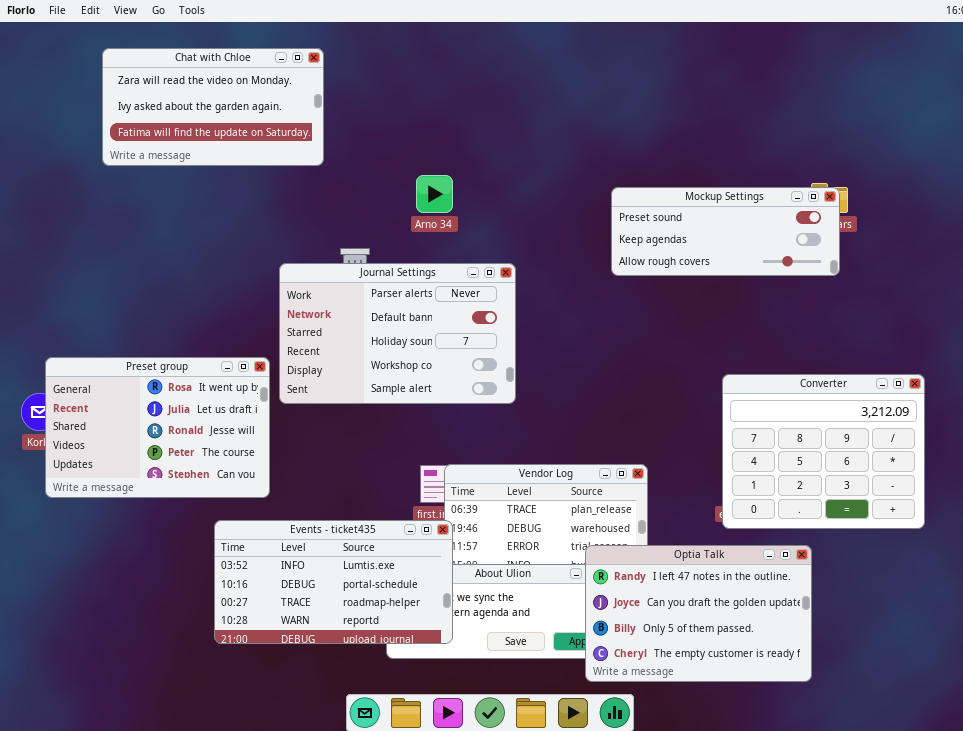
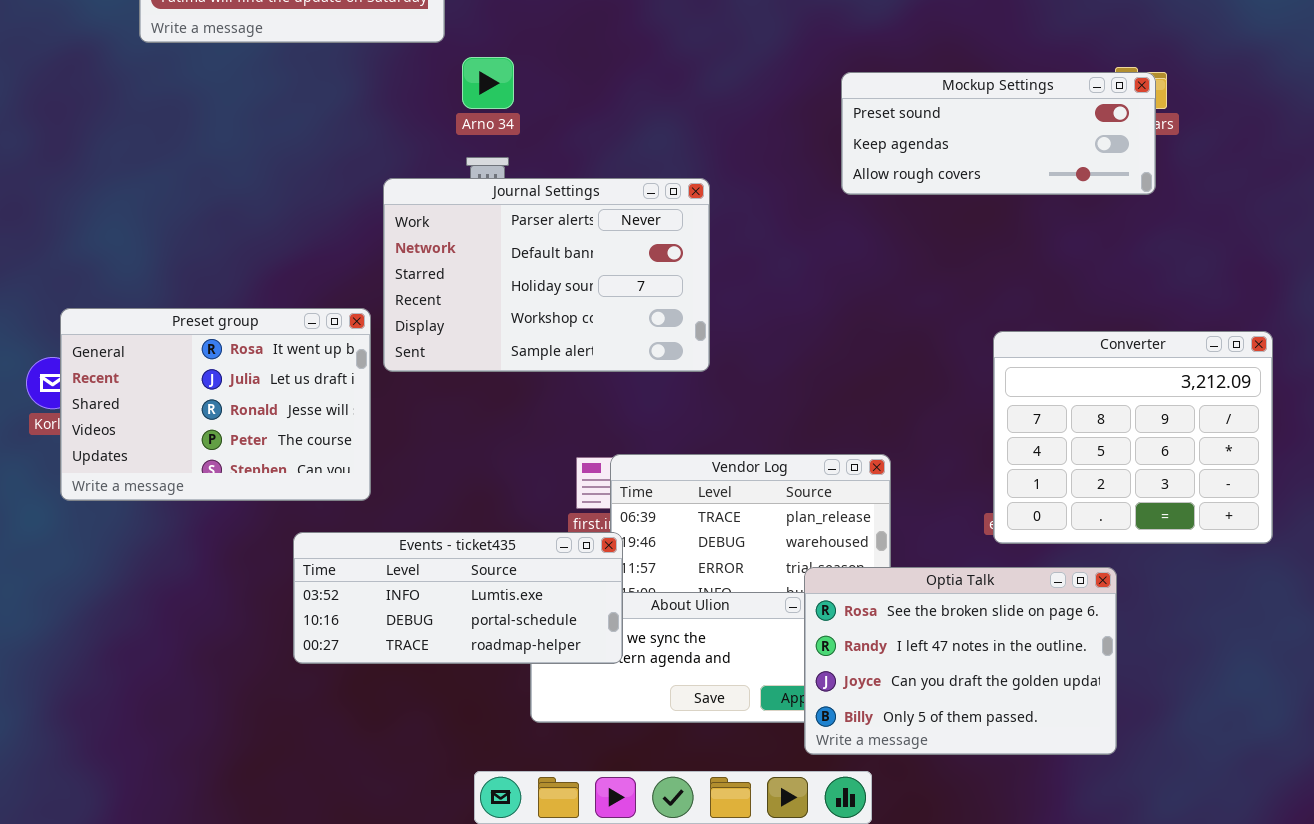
Arno 34: [416,175,453,213] -> [462,57,514,109], moved
Events - ticket435: [214,520,453,644] -> [293,532,623,664], resized
Optia Talk: [585,545,812,682] -> [804,567,1117,755], scrolled up 1 row

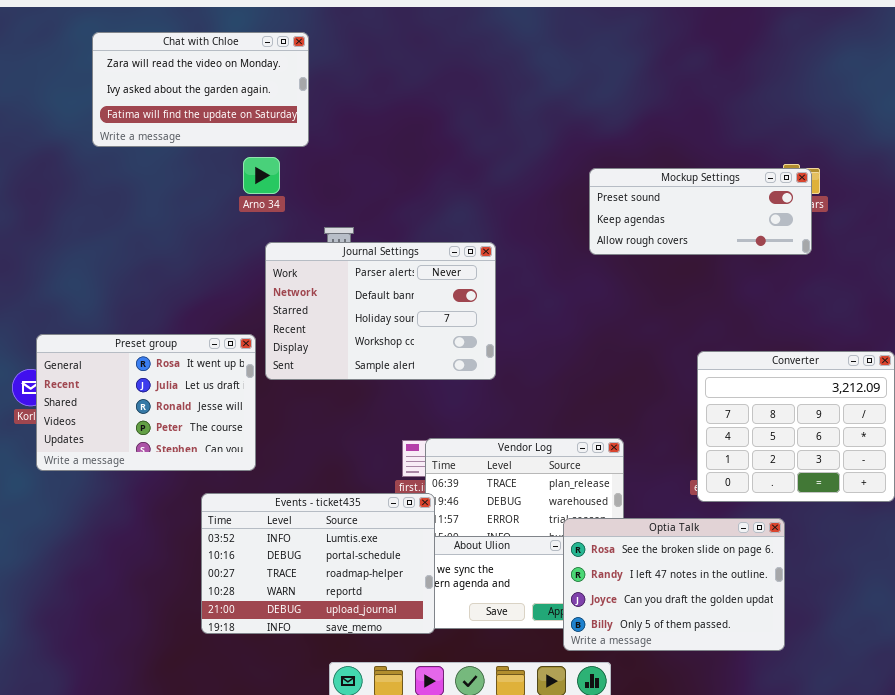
Arno 34: [462,57,514,109] -> [243,157,280,194], moved
Events - ticket435: [293,532,623,664] -> [201,493,435,634], resized

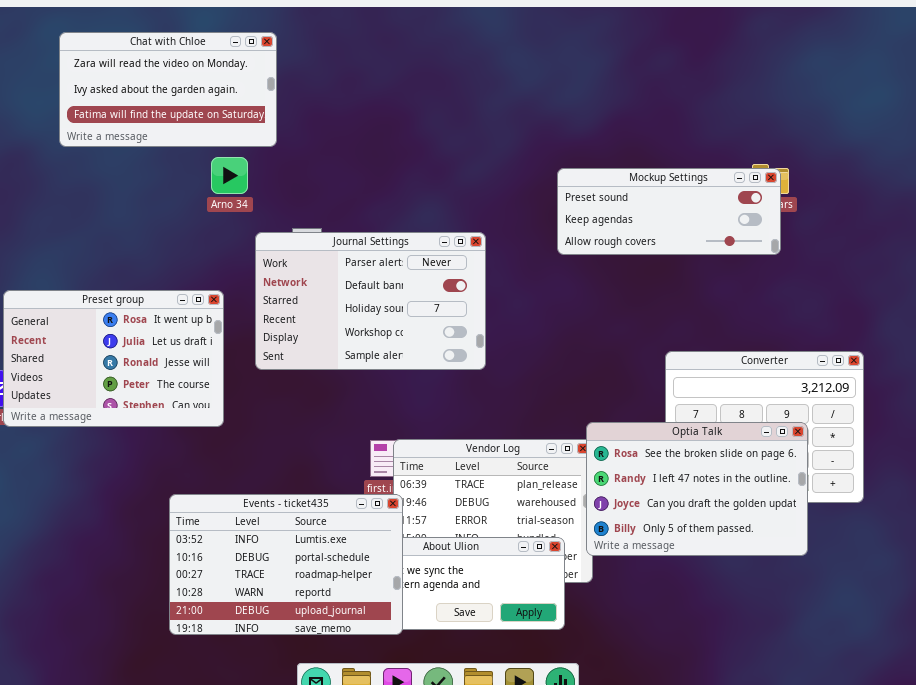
Journal Settings: [265,242,496,380] -> [255,232,486,370], moved
Preset group: [36,334,256,471] -> [3,290,224,427], moved
Optia Talk: [563,518,785,651] -> [586,422,808,556], moved

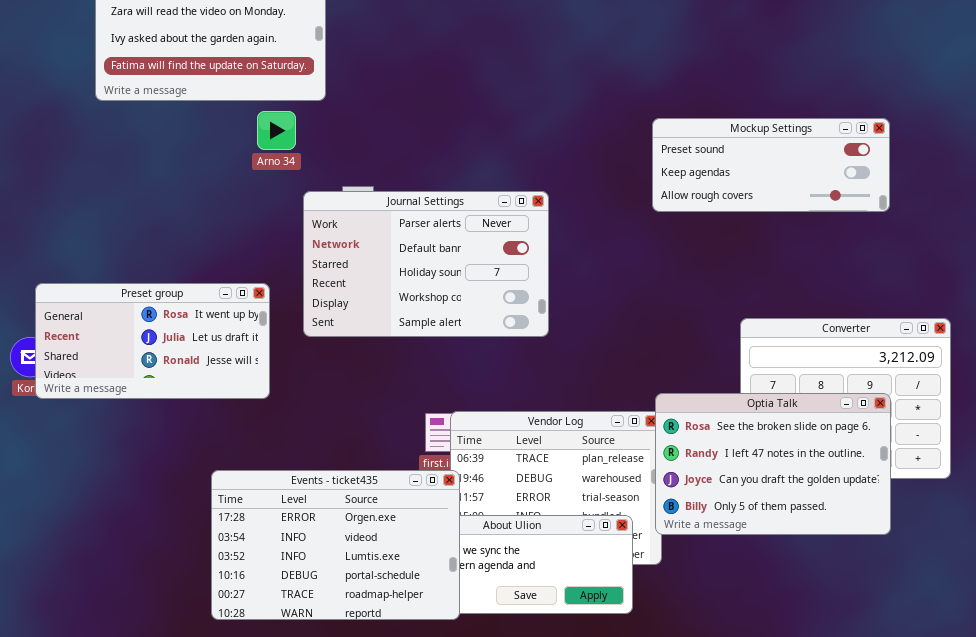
Mockup Settings: [557,168,781,255] -> [652,118,890,212], moved
Preset group: [3,290,224,427] -> [35,283,270,399], resized
Events - ticket435: [169,494,403,635] -> [211,470,460,620], scrolled up 2 rows

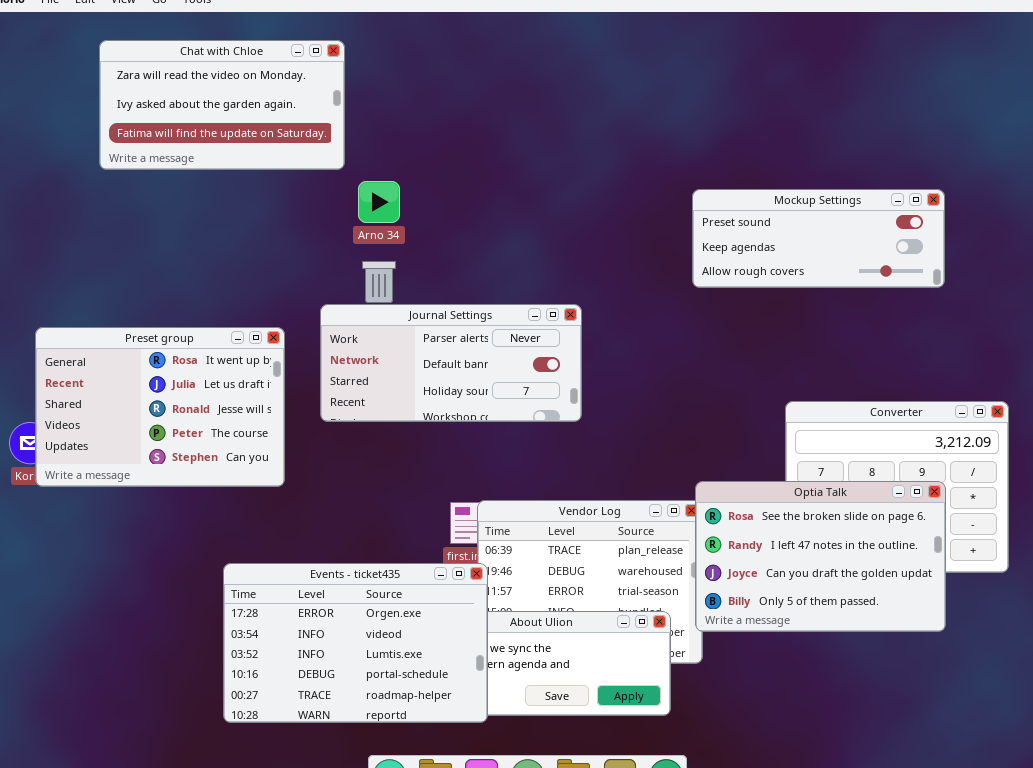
Arno 34: [257,111,296,150] -> [358,181,400,223], moved
Journal Settings: [303,191,549,337] -> [320,304,582,422], resized
Preset group: [35,283,270,399] -> [35,327,285,487], resized

